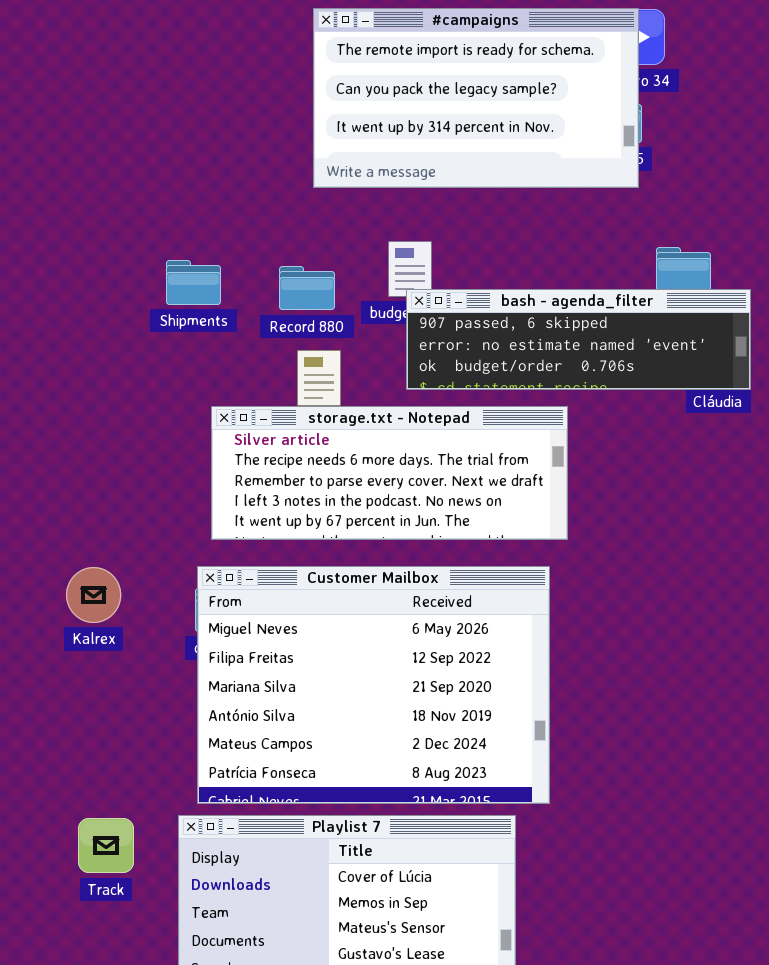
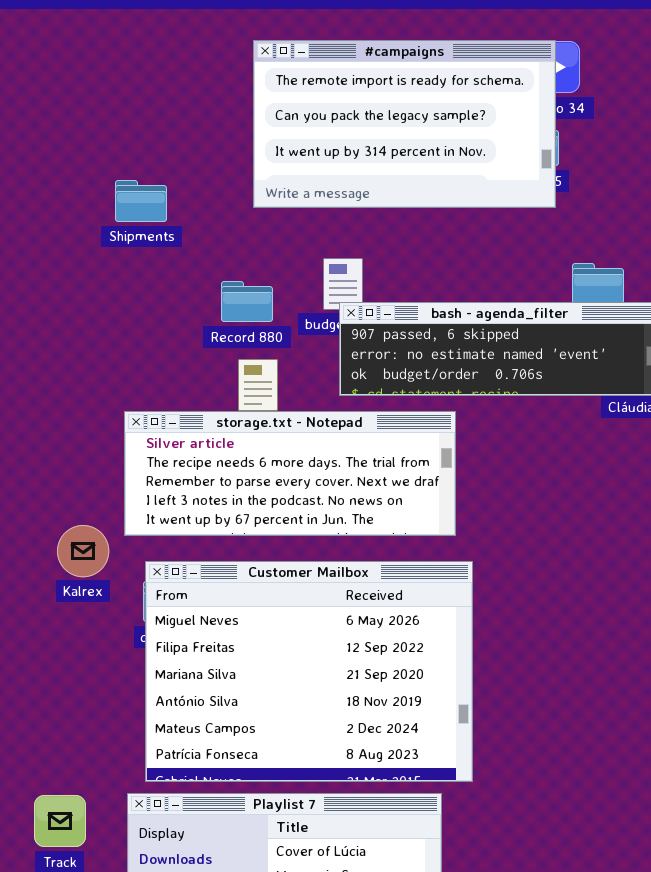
Shipments: [166,260,221,305] -> [115,180,167,222], moved
storage.txt - Notepad: [211,406,568,540] -> [124,411,456,536], moved
Kalrex: [66,567,121,623] -> [57,525,109,577], moved

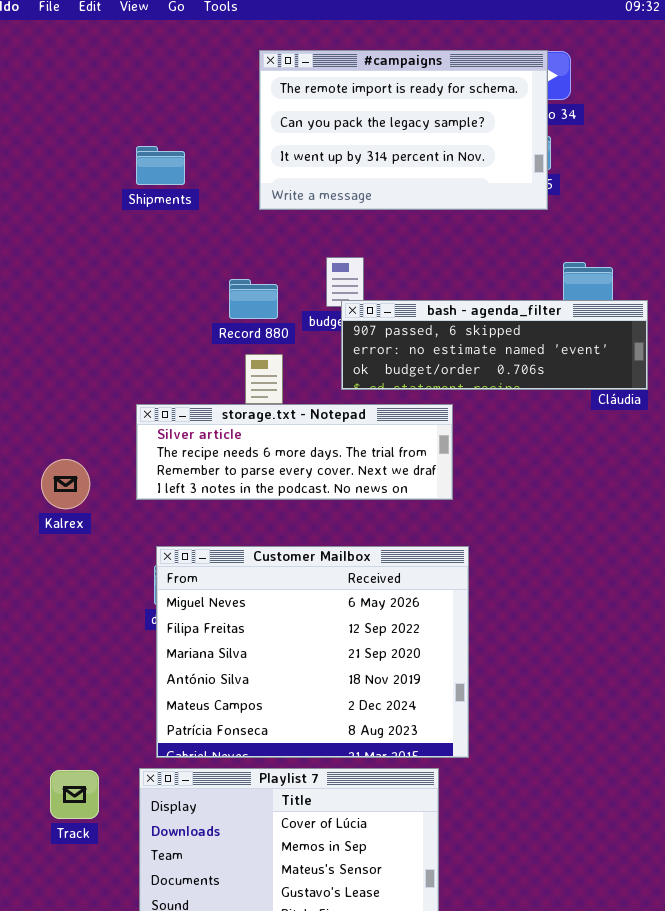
Shipments: [115,180,167,222] -> [136,146,185,185], moved
storage.txt - Notepad: [124,411,456,536] -> [136,404,453,500], resized
Kalrex: [57,525,109,577] -> [41,459,90,509], moved

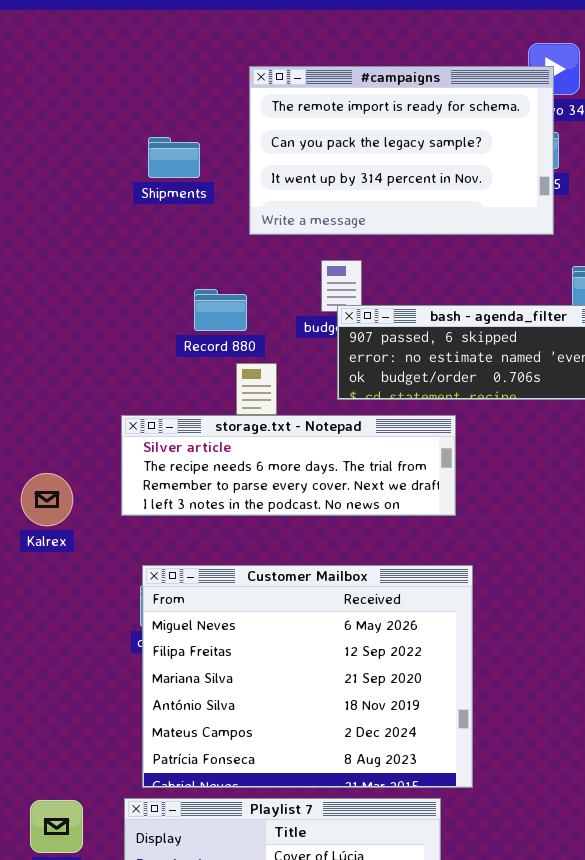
#campaigns: [259,50,548,210] -> [249,66,554,235], moved
Shipments: [136,146,185,185] -> [148,137,200,178], moved
Record 880: [229,279,278,319] -> [194,289,247,331], moved

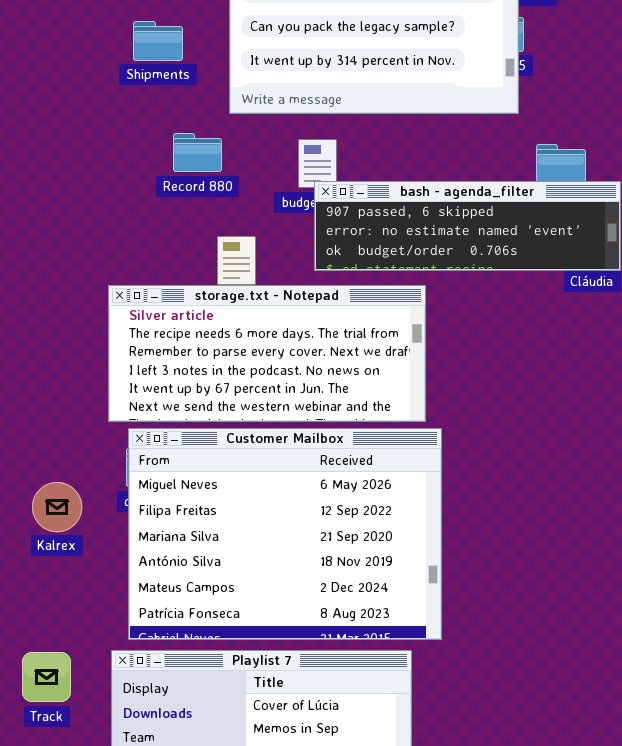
Record 880: [194,289,247,331] -> [173,133,222,172], moved
storage.txt - Notepad: [121,415,456,516] -> [108,285,426,422], resized
Kalrex: [21,473,73,526] -> [32,482,82,532], moved

